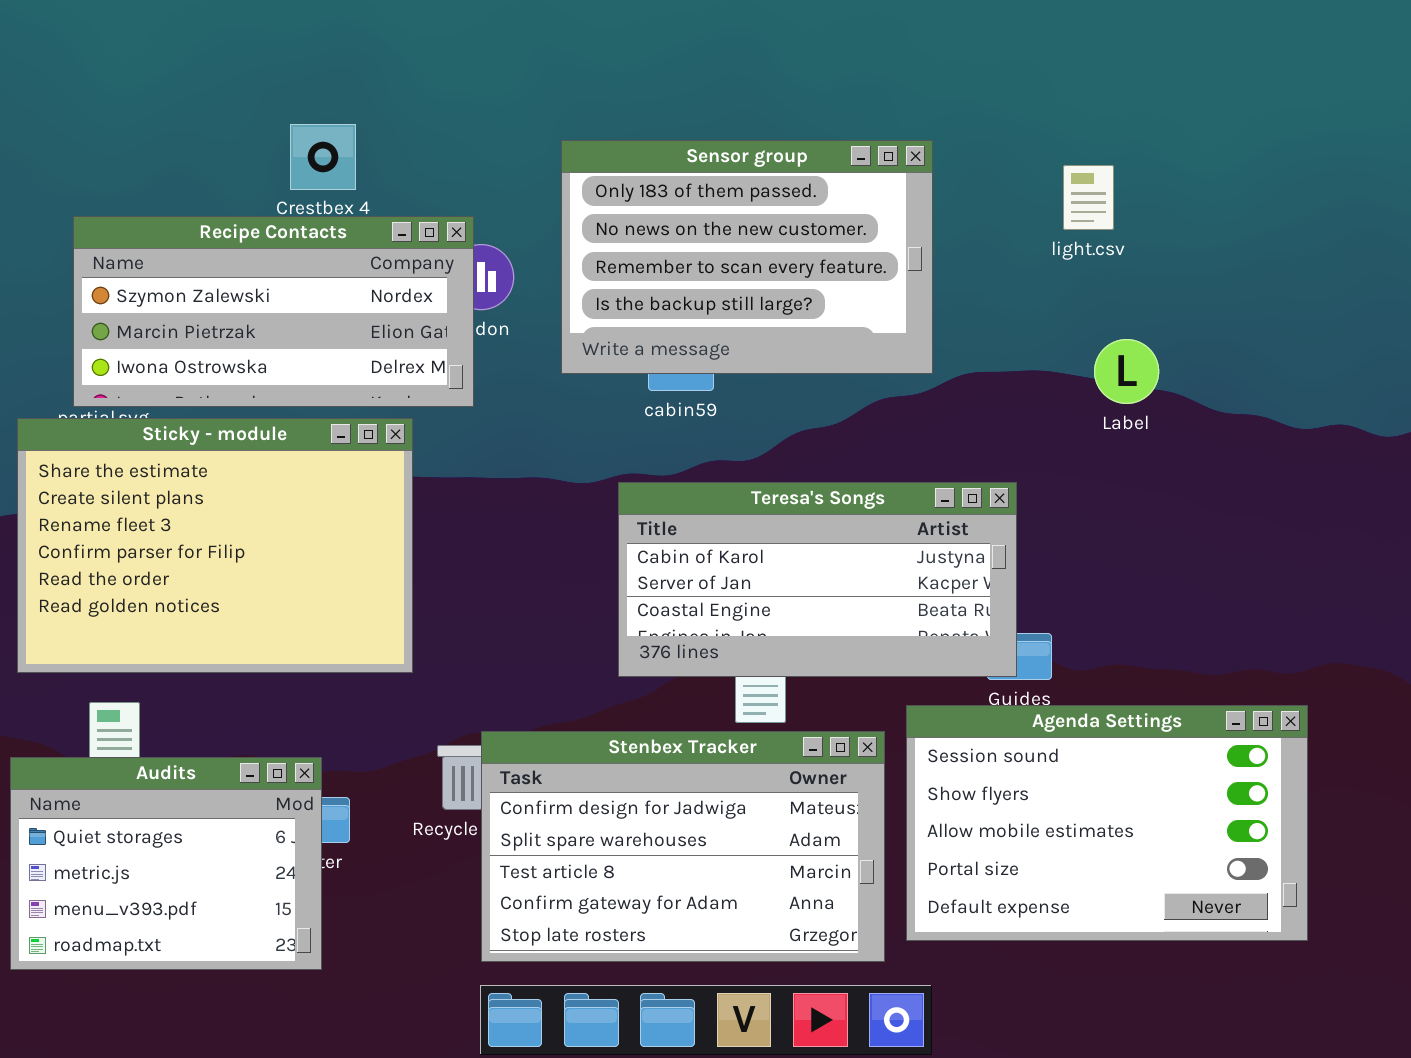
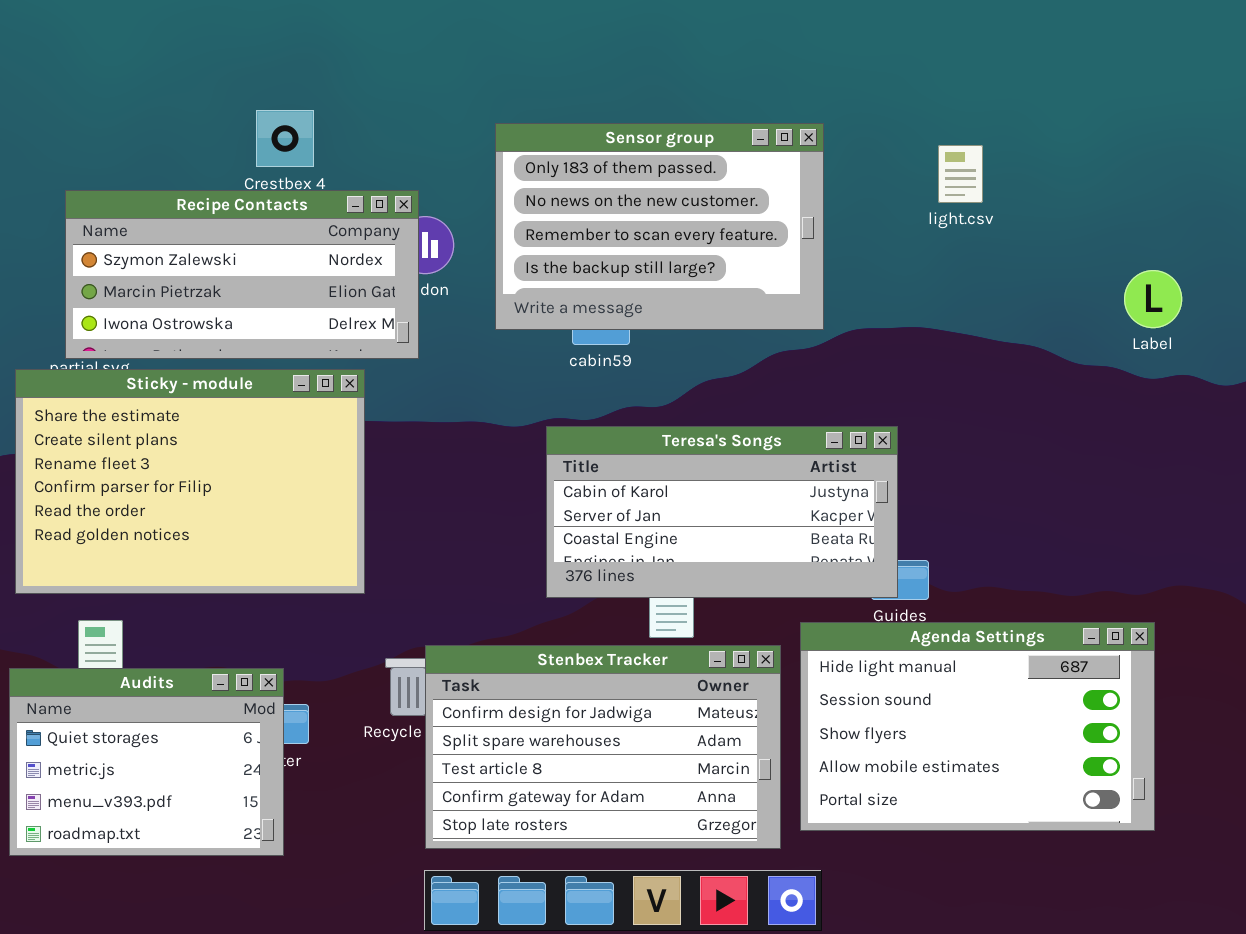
Label: [1094,339,1159,404] -> [1124,270,1182,328], moved
Agenda Settings: [906,705,1308,941] -> [800,622,1155,831], scrolled up 1 row

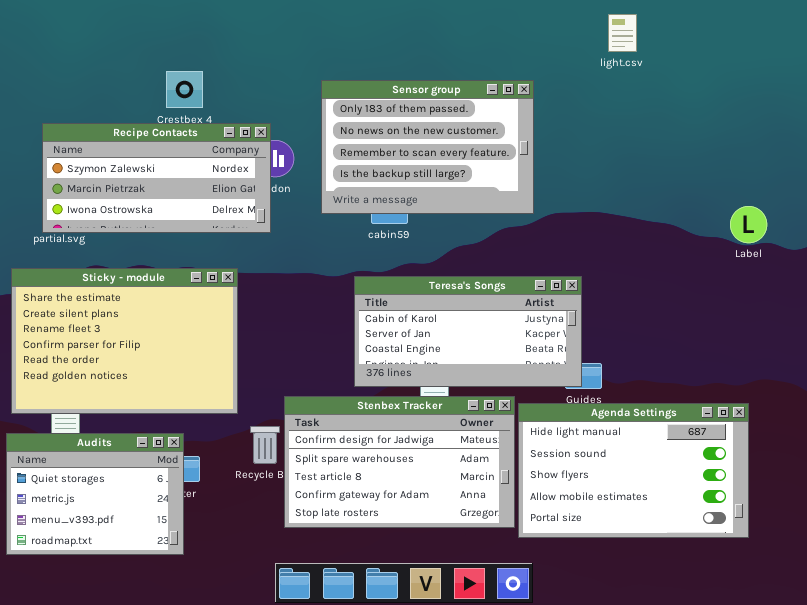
light.csv: [938,145,983,203] -> [608,14,637,52], moved
Label: [1124,270,1182,328] -> [730,206,767,243], moved
Sticky - module: [15,369,365,594] -> [11,268,238,414], moved
Stenbex Tracker: [425,645,781,849] -> [284,396,515,528], moved

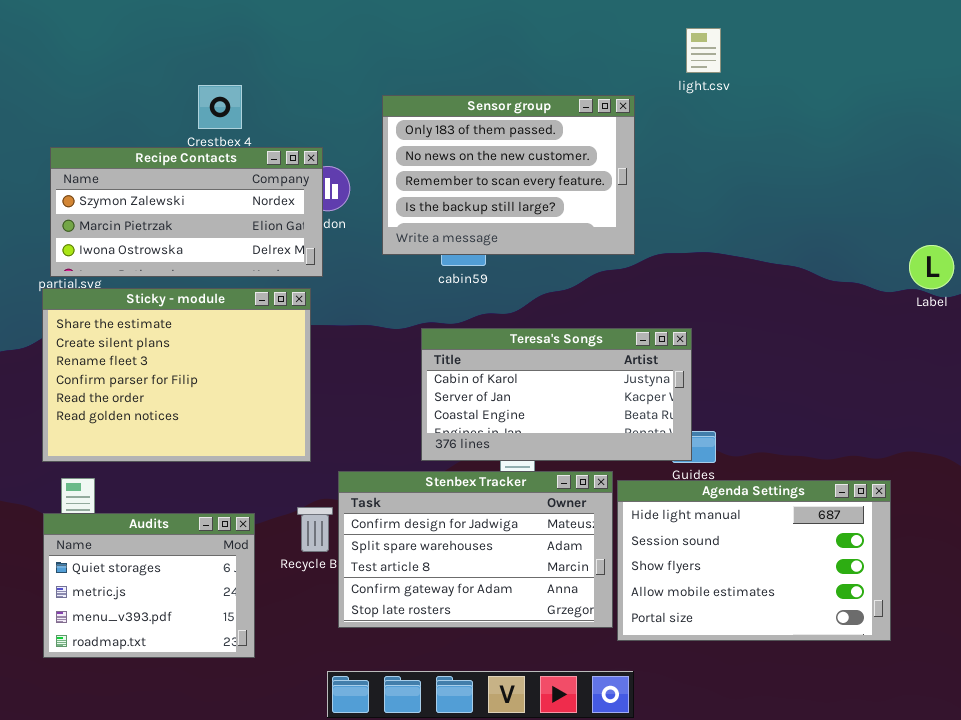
light.csv: [608,14,637,52] -> [686,28,721,73], moved
Label: [730,206,767,243] -> [909,245,954,289], moved
Sticky - module: [11,268,238,414] -> [42,288,311,462], moved
Audits: [6,433,184,555] -> [43,513,255,658], moved

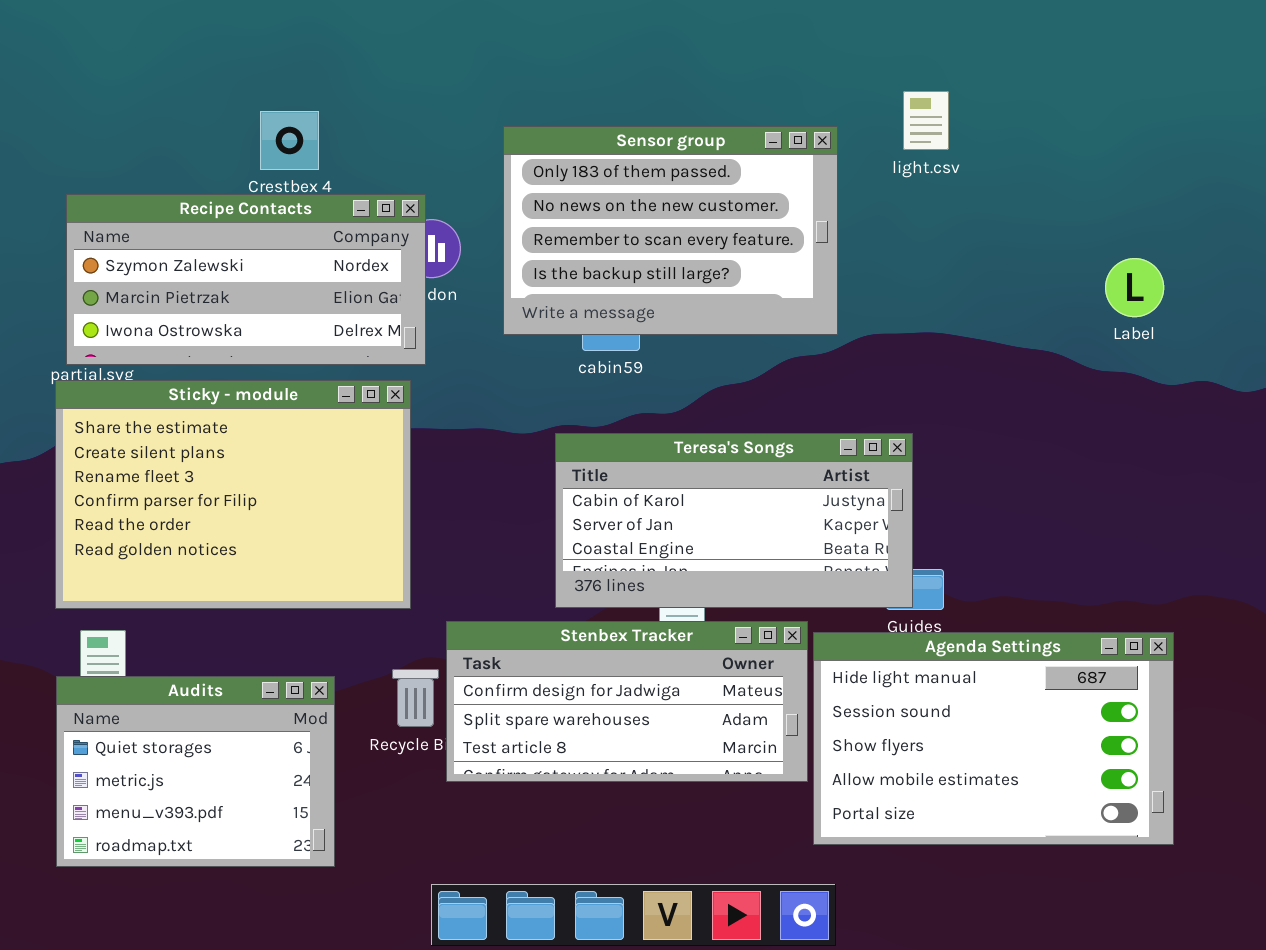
light.csv: [686,28,721,73] -> [903,91,949,150], moved
Label: [909,245,954,289] -> [1105,258,1164,317], moved
Stenbex Tracker: [338,471,613,628] -> [446,621,808,782], resized

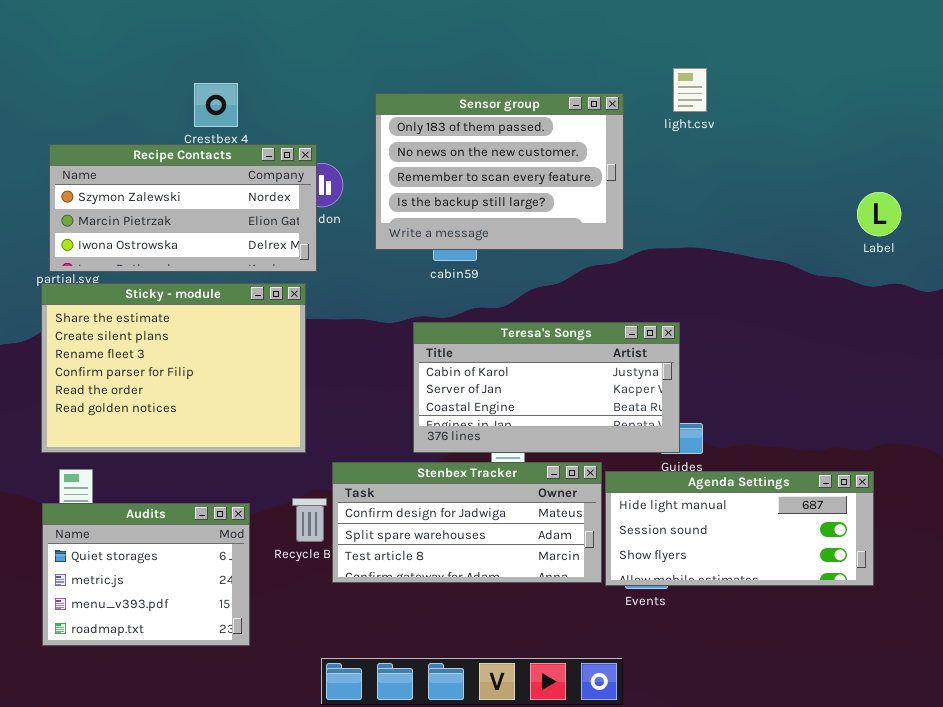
Label: [1105,258,1164,317] -> [857,192,901,236], moved
Agenda Settings: [813,632,1174,845] -> [605,471,874,586], resized

